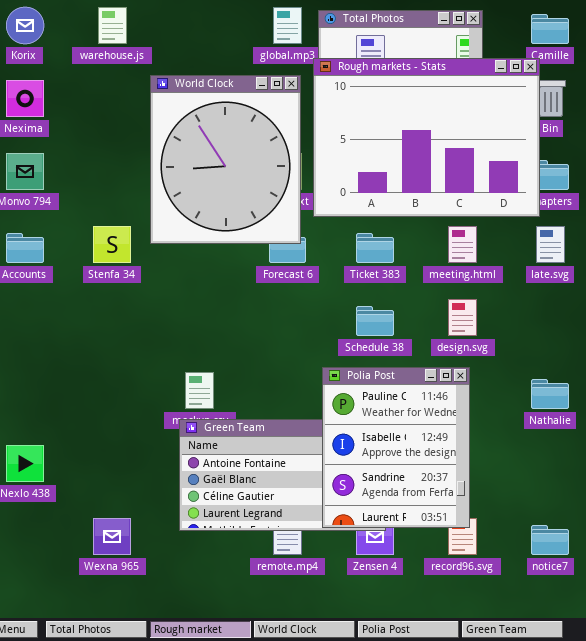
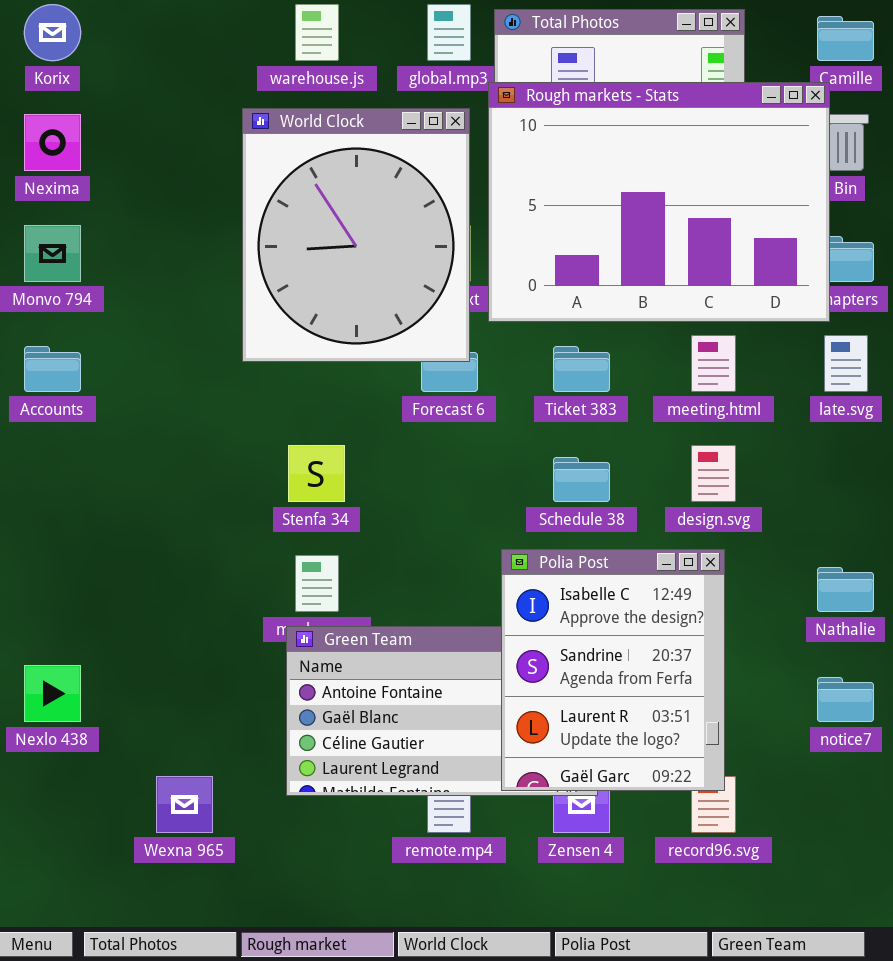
warehouse.js: [98,7,127,44] -> [295,4,339,61], moved
Stenfa 34: [93,226,131,263] -> [288,445,345,502], moved
Polia Post: [322,367,470,528] -> [501,549,725,791], scrolled down 1 row
notice7: [531,525,569,555] -> [817,677,874,722], moved

